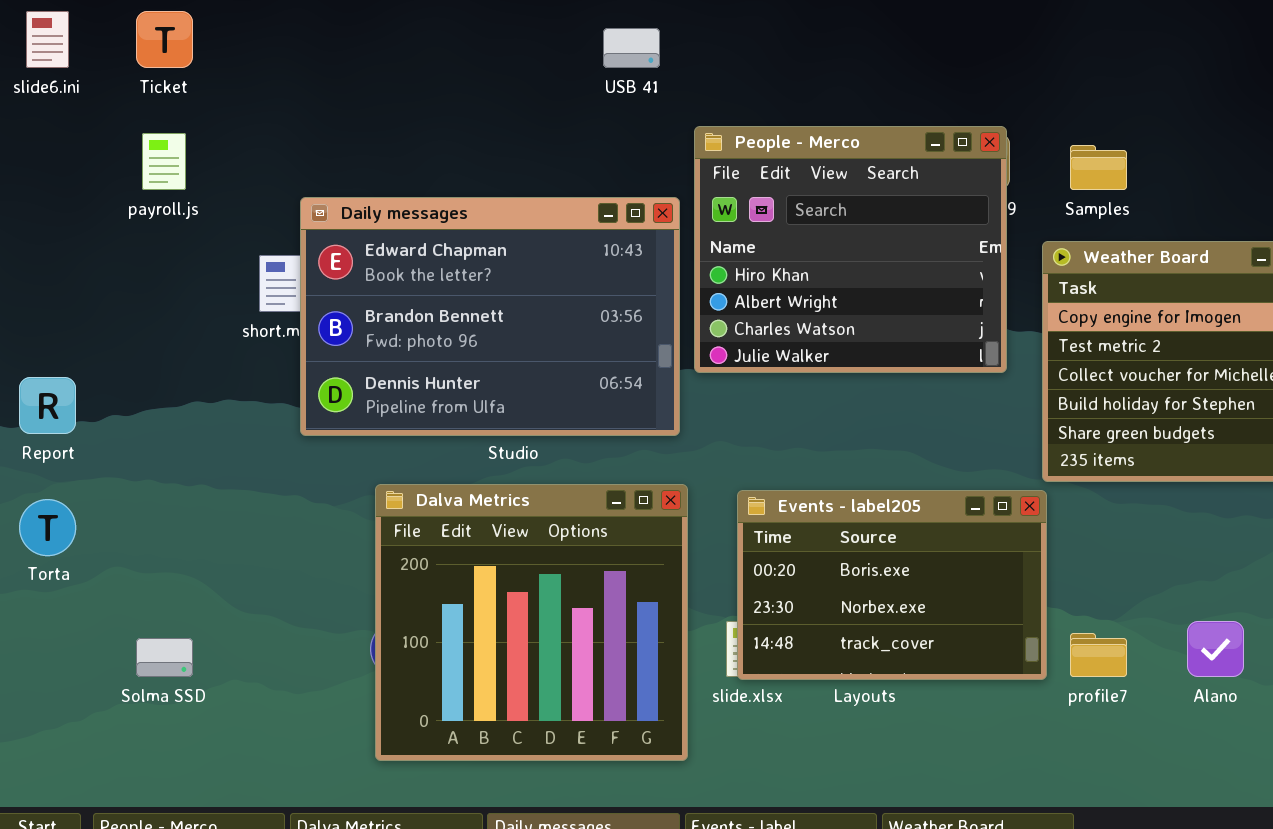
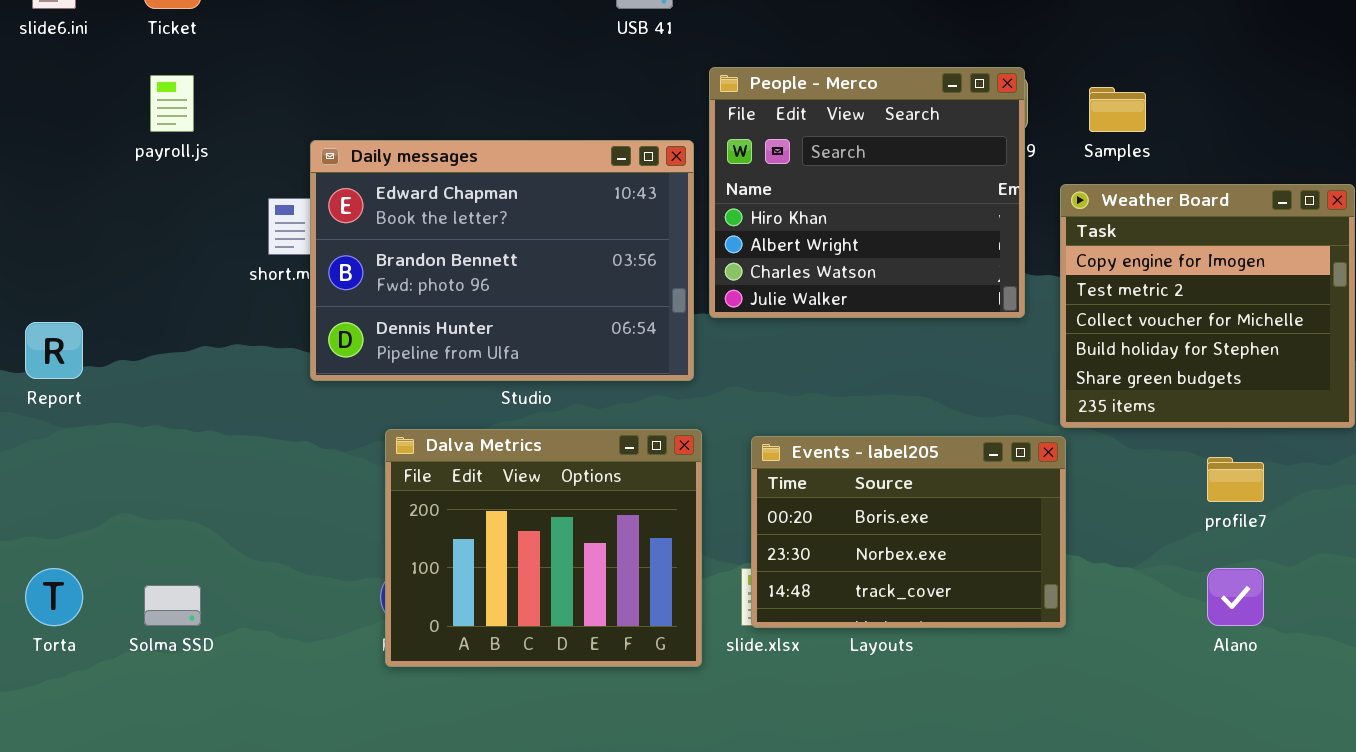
Dalva Metrics: [375,484,688,761] -> [385,429,702,667], resized
Torta: [19,499,76,556] -> [25,568,83,626], moved
profile7: [1070,633,1127,677] -> [1207,457,1264,502], moved

